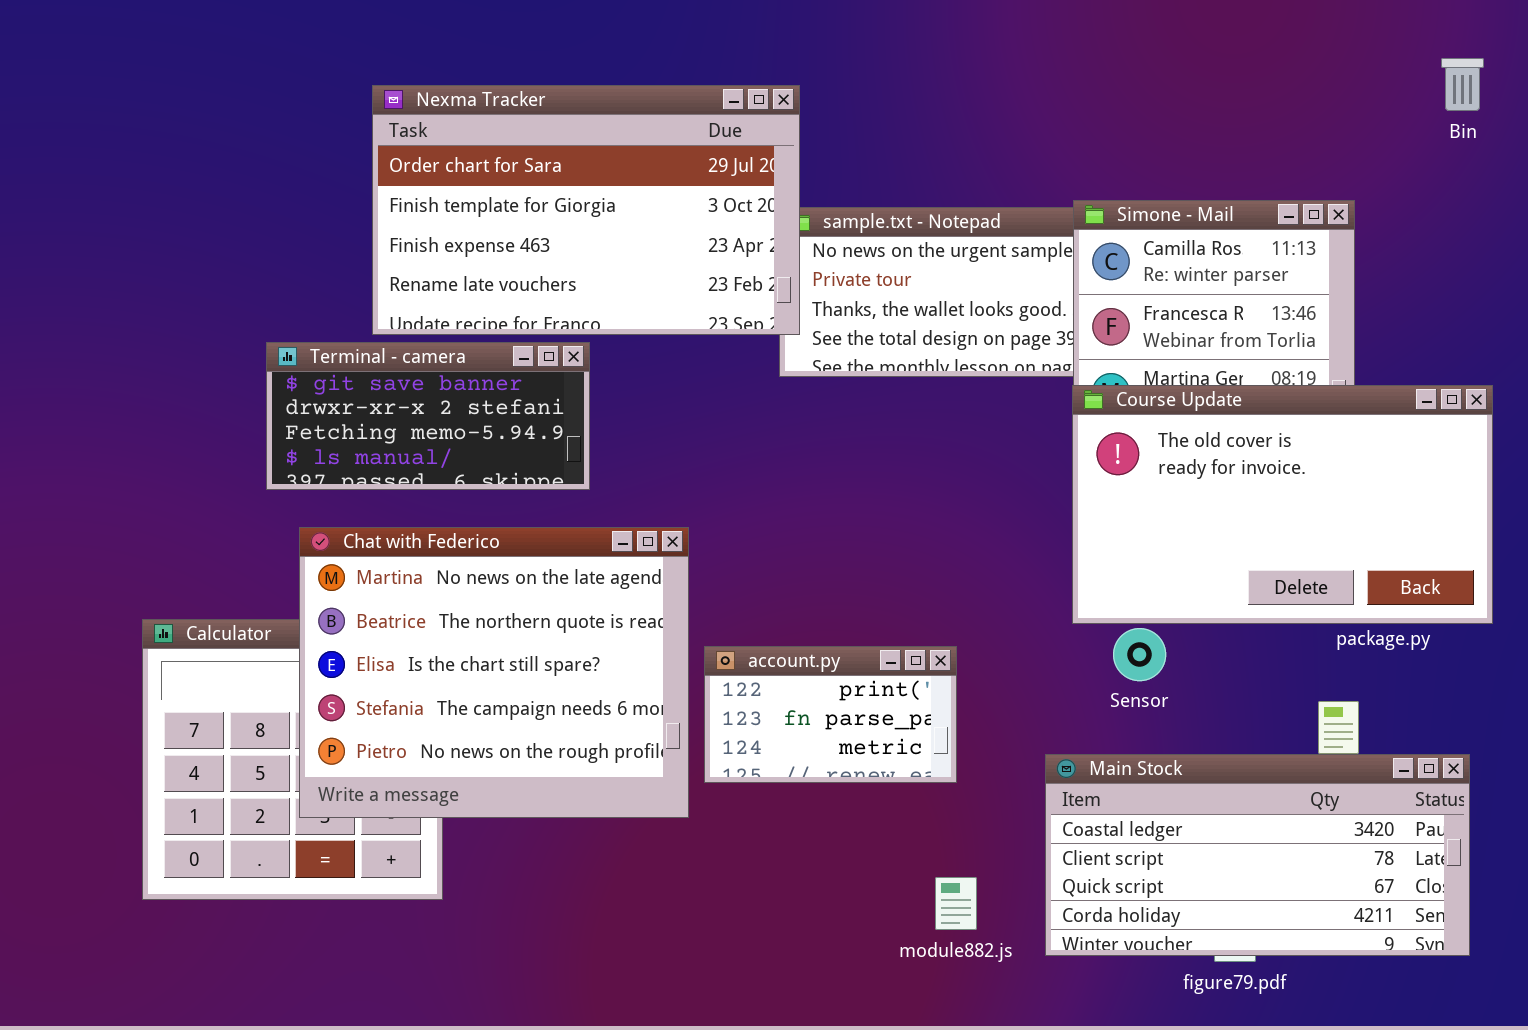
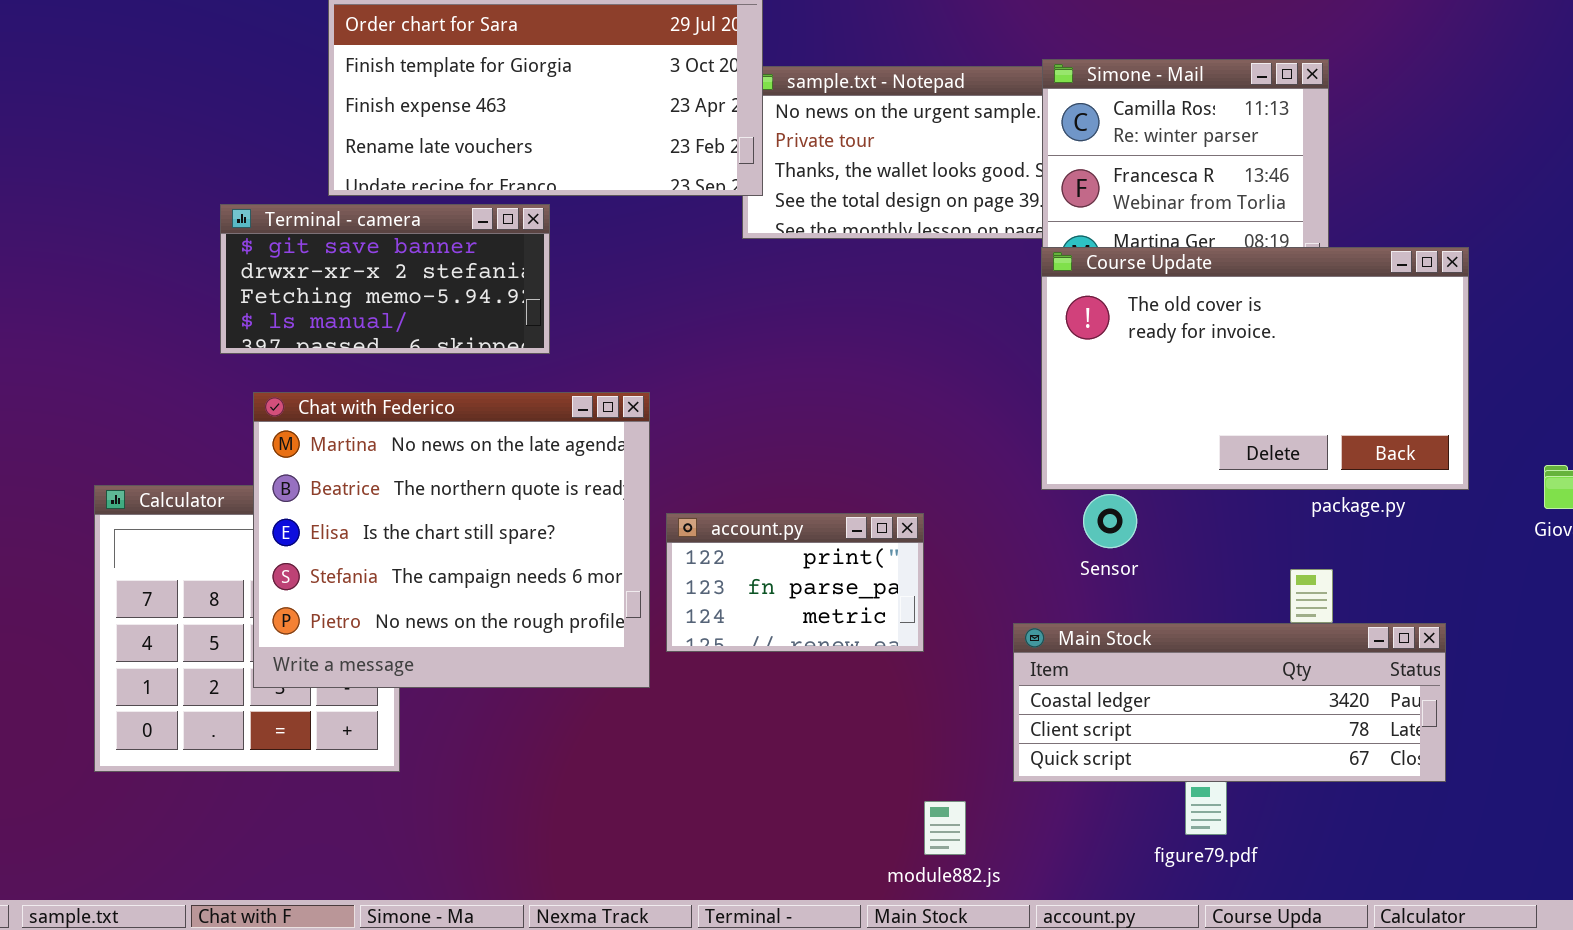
Main Stock: [1045,754,1470,956] -> [1013,623,1446,782], resized
module882.js: [935,877,977,930] -> [924,801,966,855], moved

